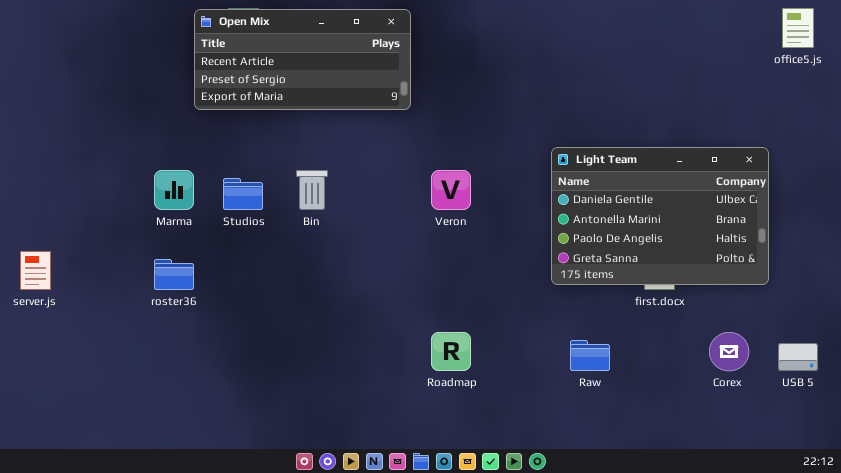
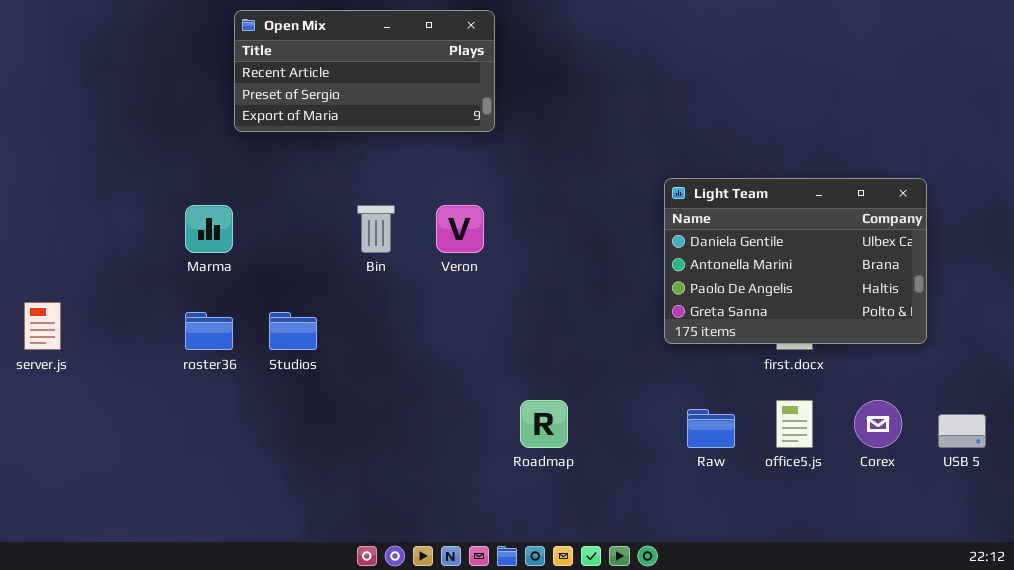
office5.js: [782,8,814,48] -> [776,400,813,448], moved
Veron: [431,170,471,210] -> [436,205,484,253], moved
Studios: [223,178,263,210] -> [269,312,317,350], moved

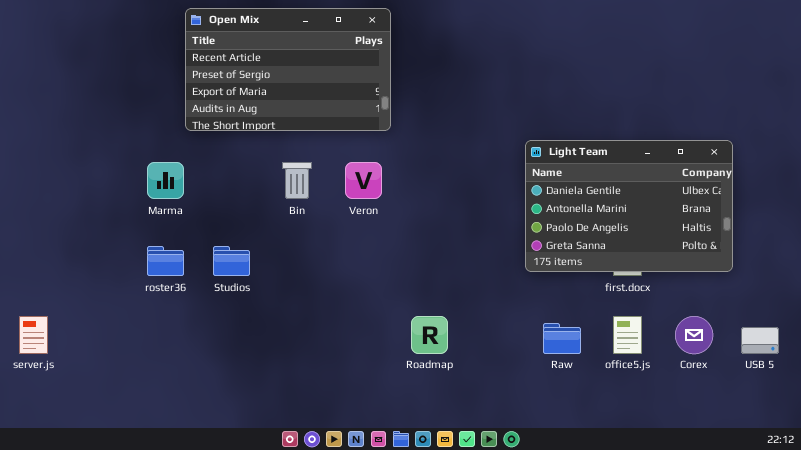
Open Mix: [234,10,495,132] -> [185,8,391,131], resized
server.js: [24,302,61,350] -> [19,316,48,354], moved

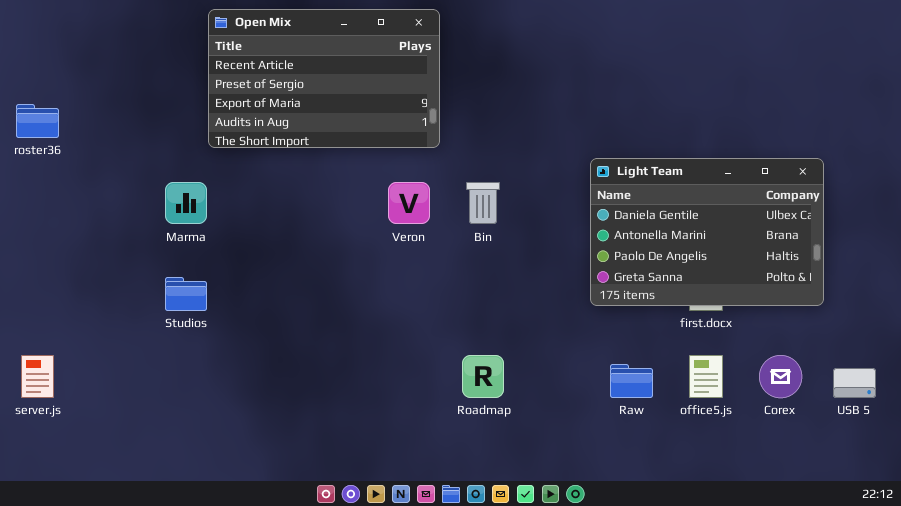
Bin: [282,162,312,199] -> [466,182,500,224], moved
roster36: [147,246,184,276] -> [16,104,59,138], moved
Studios: [213,246,250,276] -> [165,277,207,311], moved

